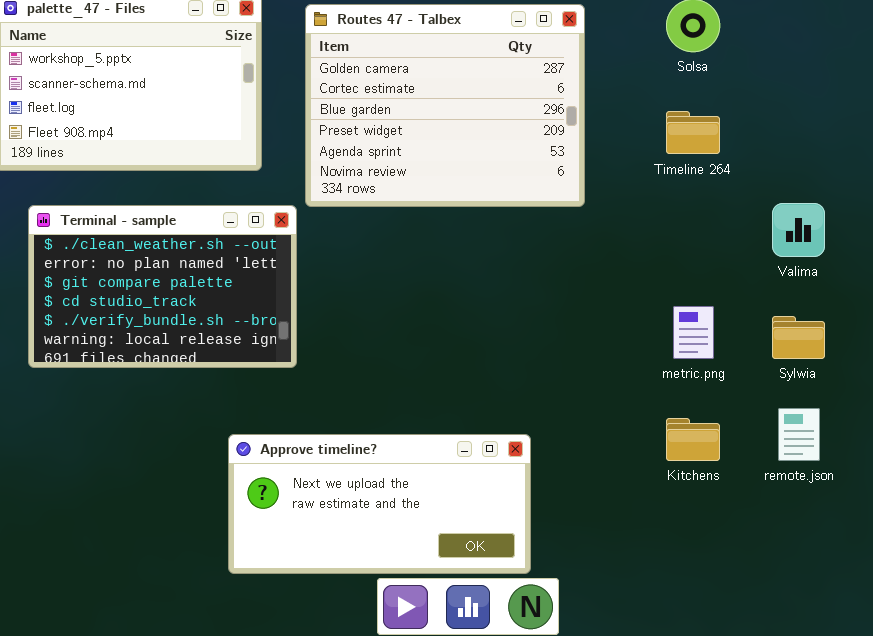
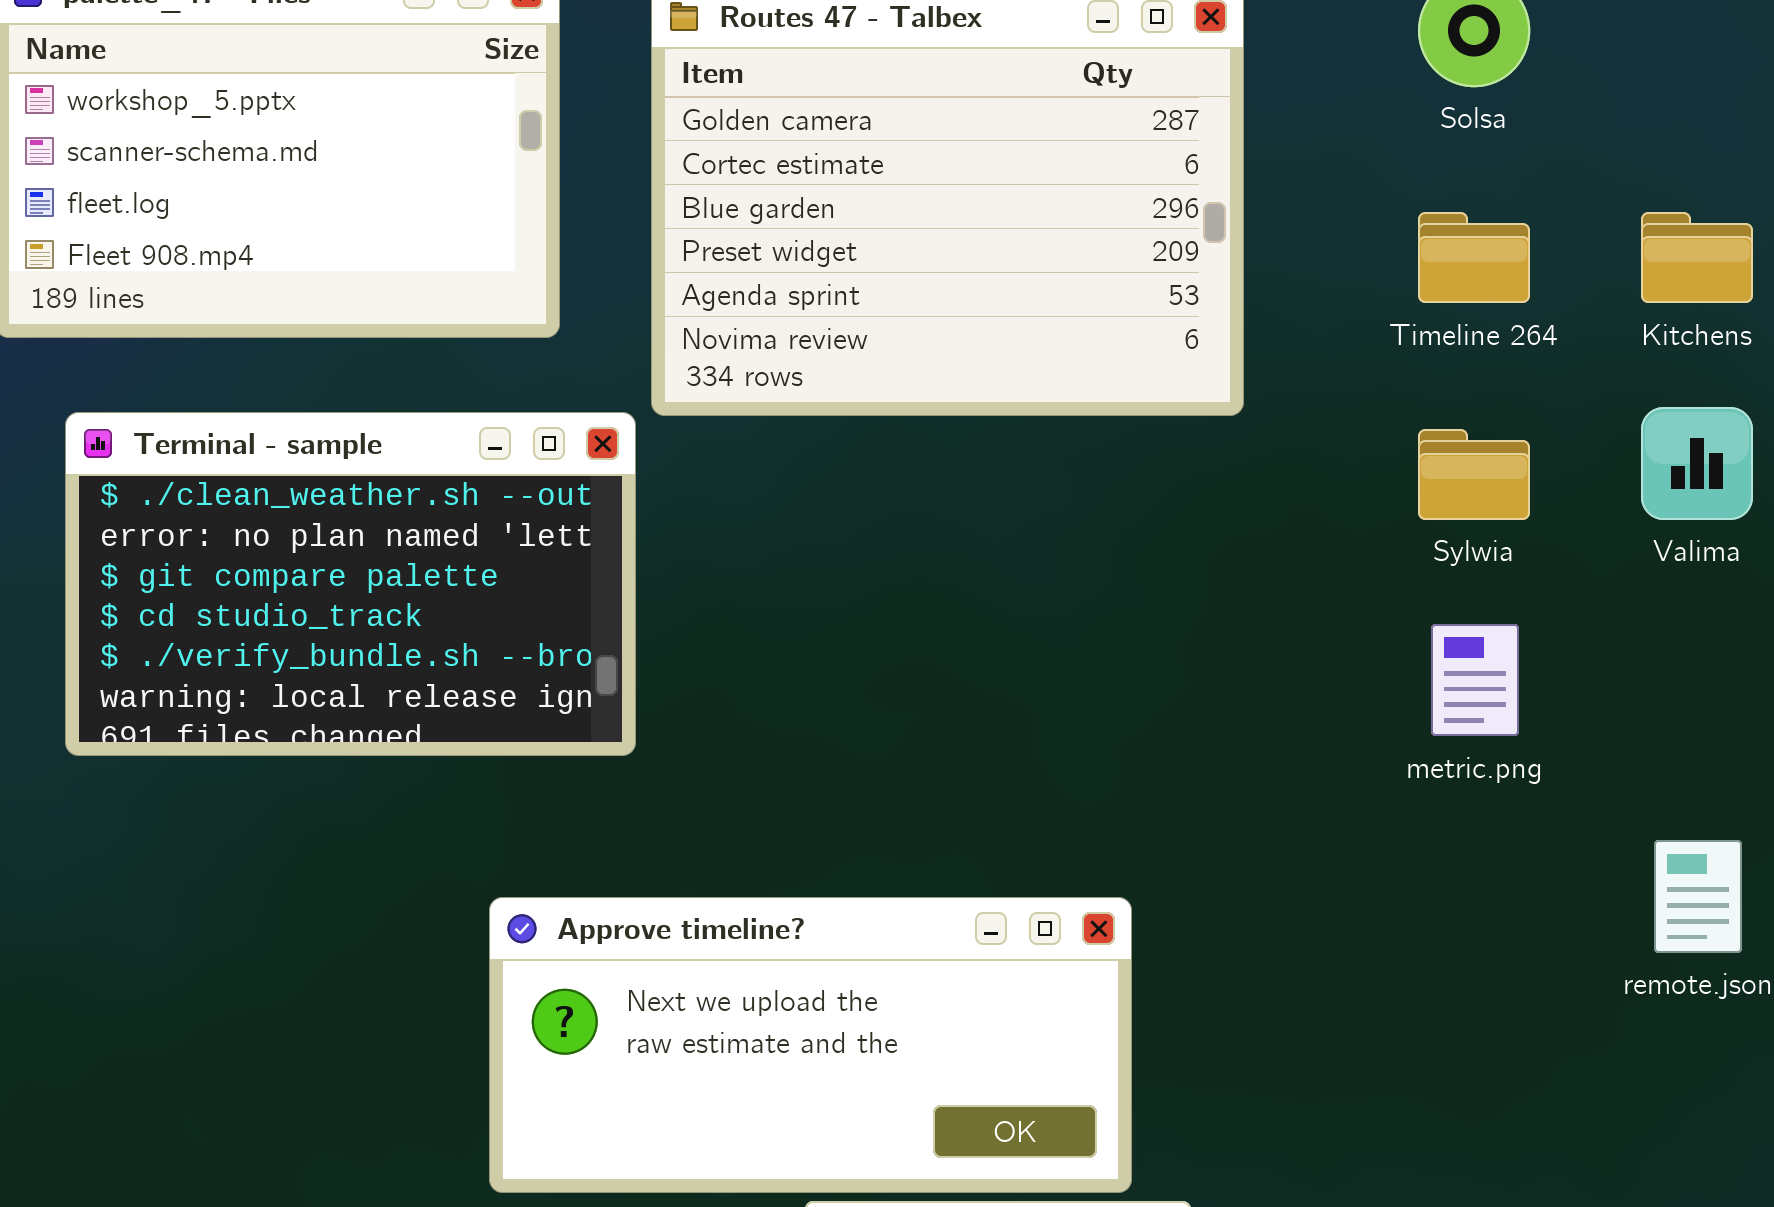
Sylwia: [772,316,825,359] -> [1418,429,1530,520], moved
Kitchens: [666,418,720,461] -> [1641,212,1753,303], moved

